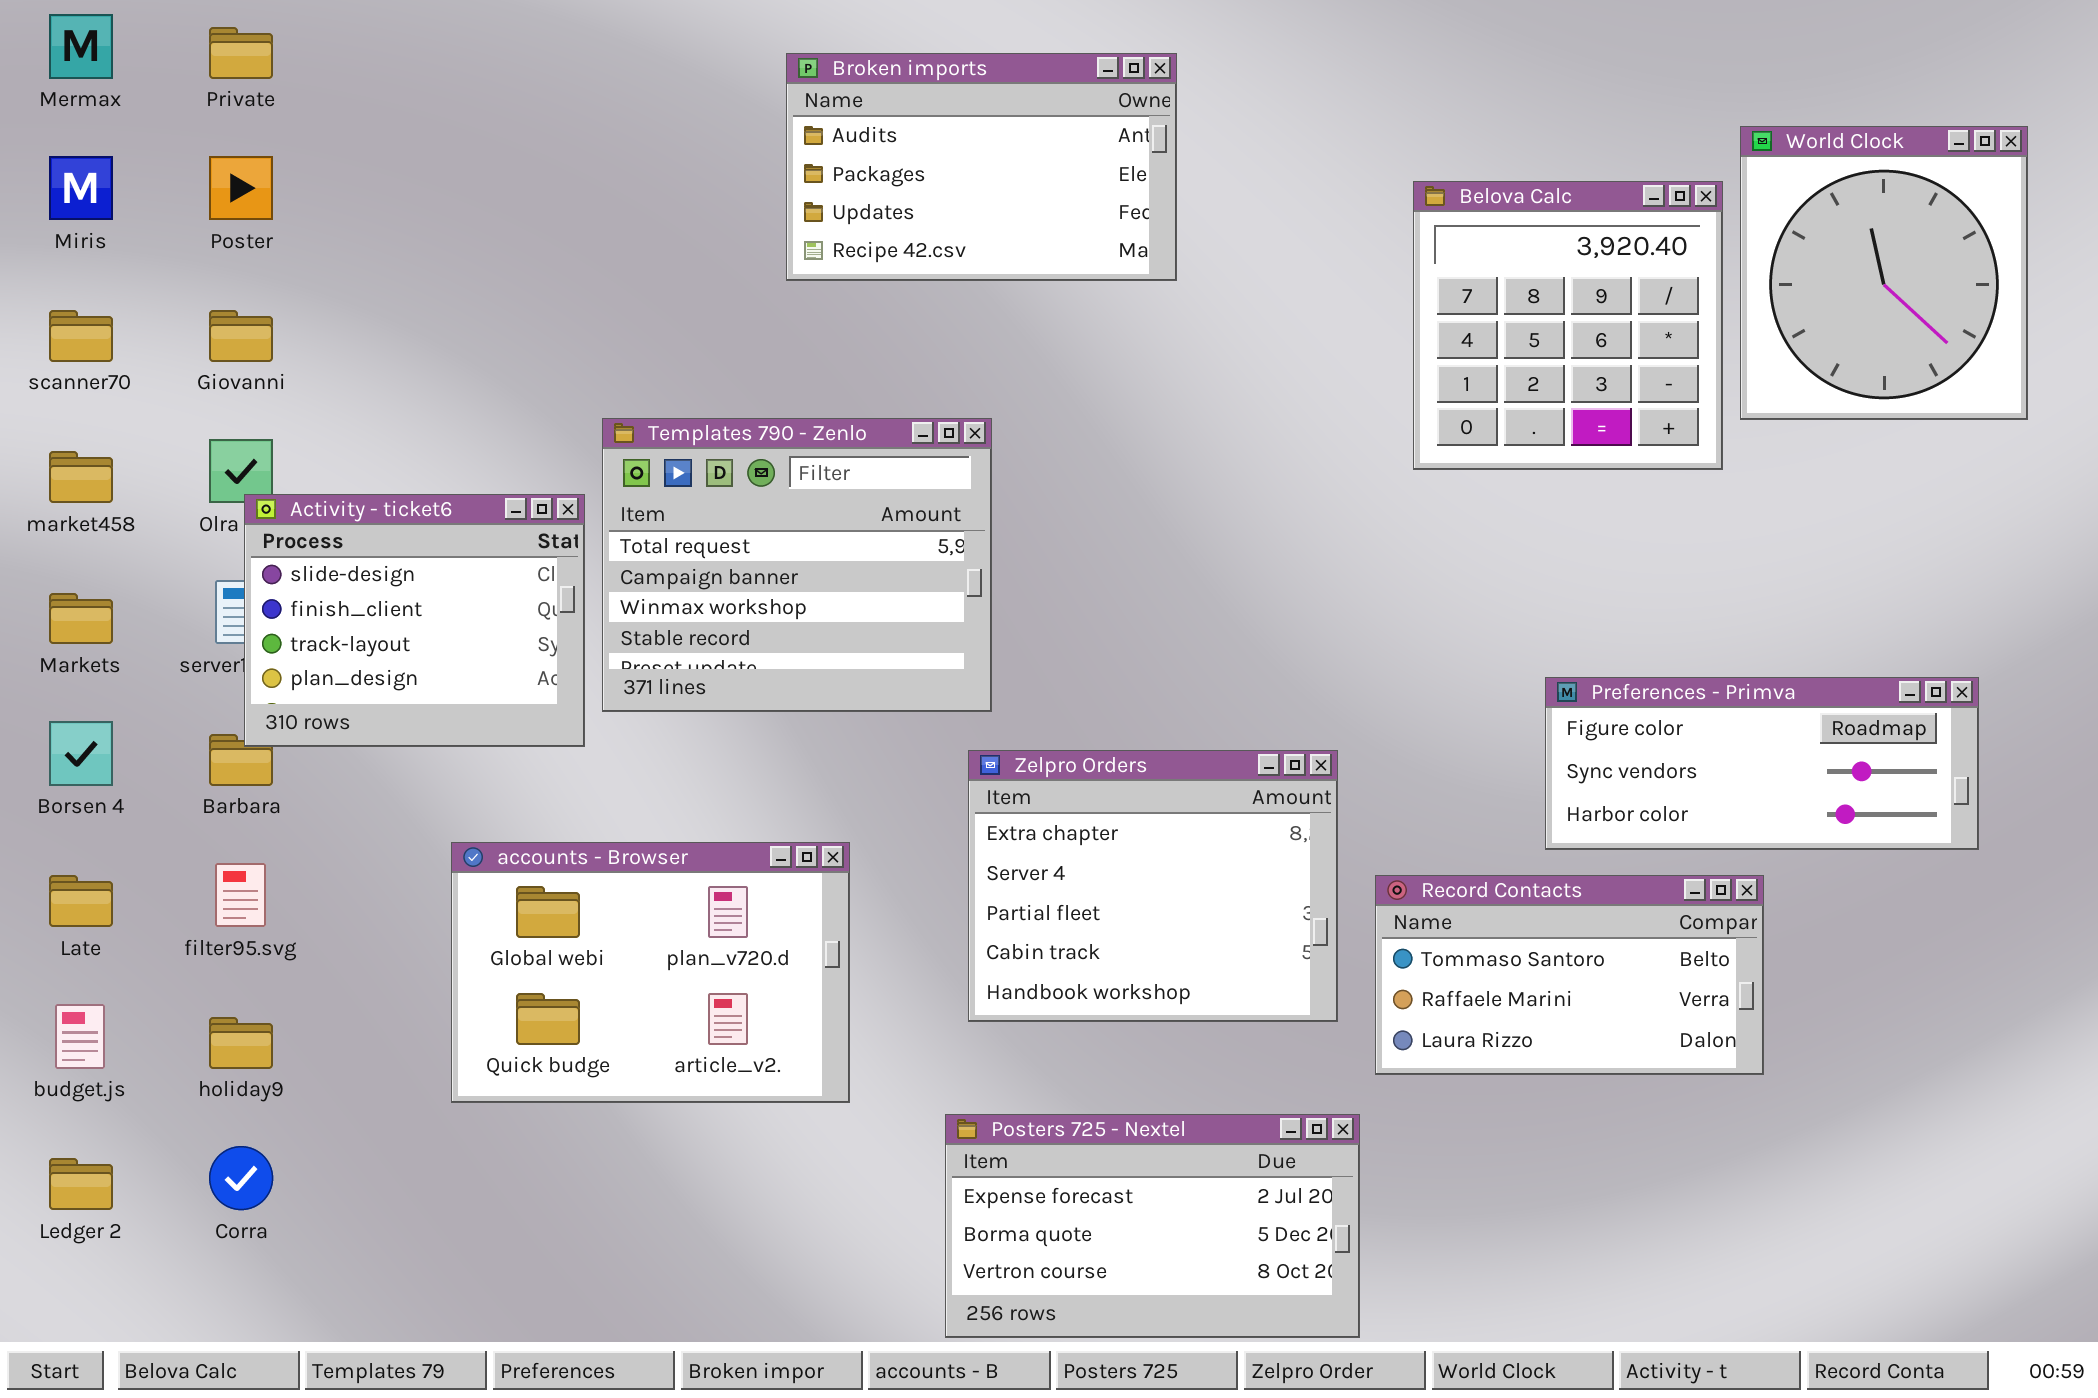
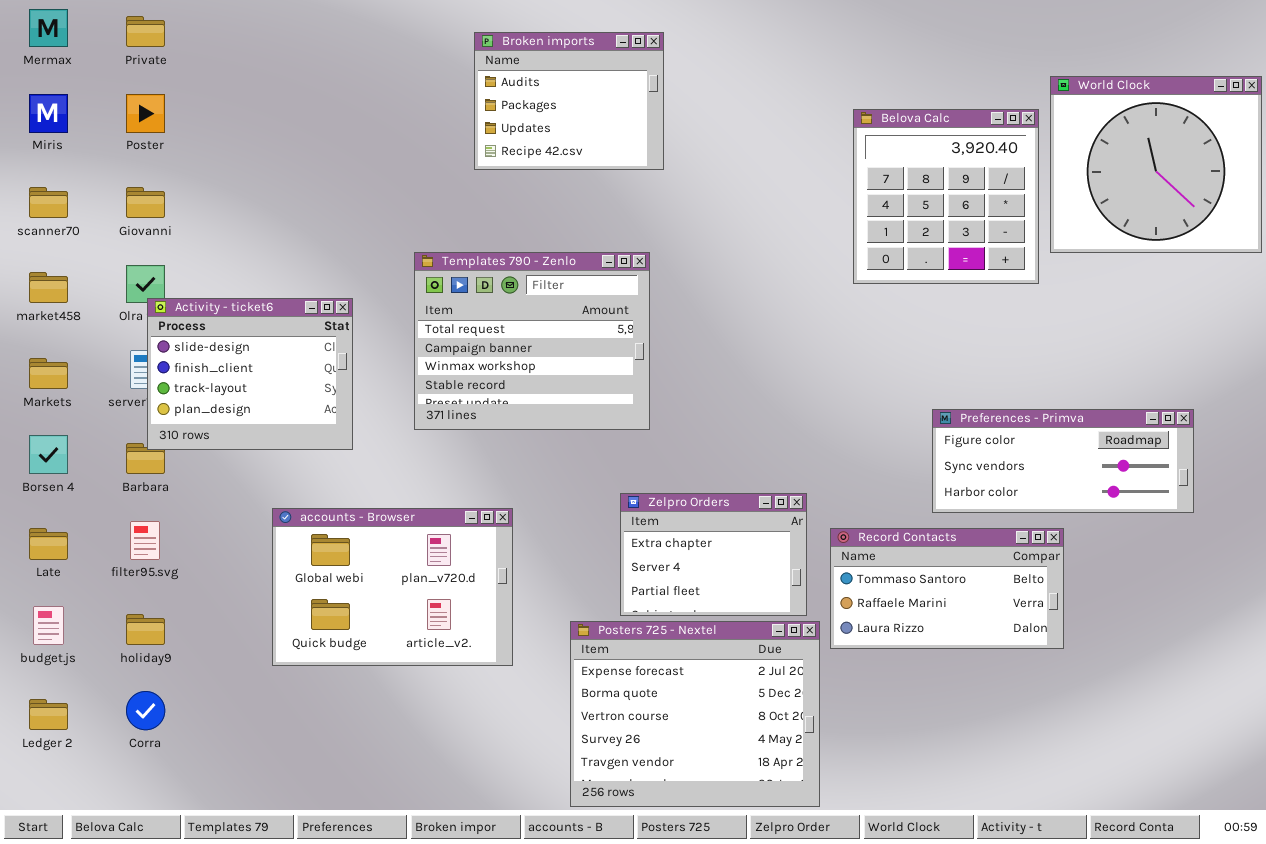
Broken imports: [786,53,1177,281] -> [474,32,664,170], resized
World Clock: [1740,126,2028,420] -> [1050,76,1262,253], resized
Templates 790 - Zenlo: [602,418,992,712] -> [414,252,650,430], moved
Zelpro Orders: [968,750,1338,1022] -> [620,493,807,616], resized
Posters 725 - Nextel: [945,1114,1360,1338] -> [570,621,820,807], resized

